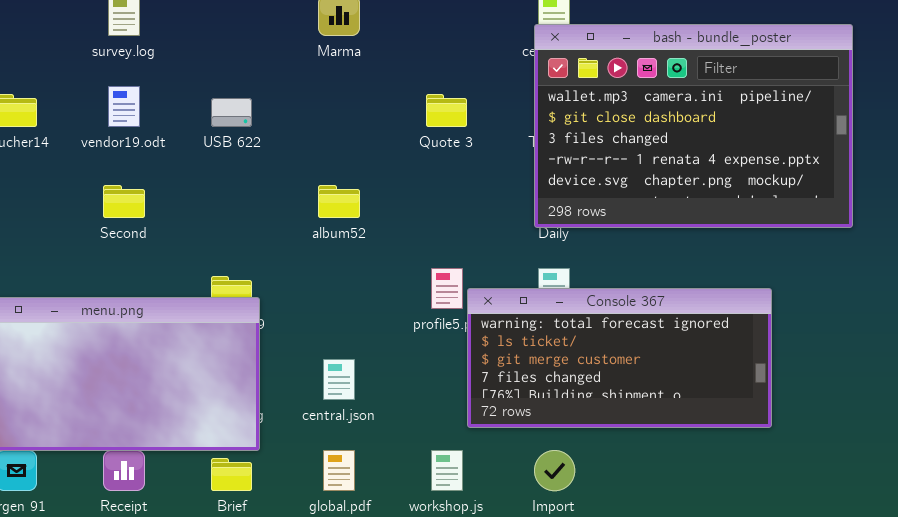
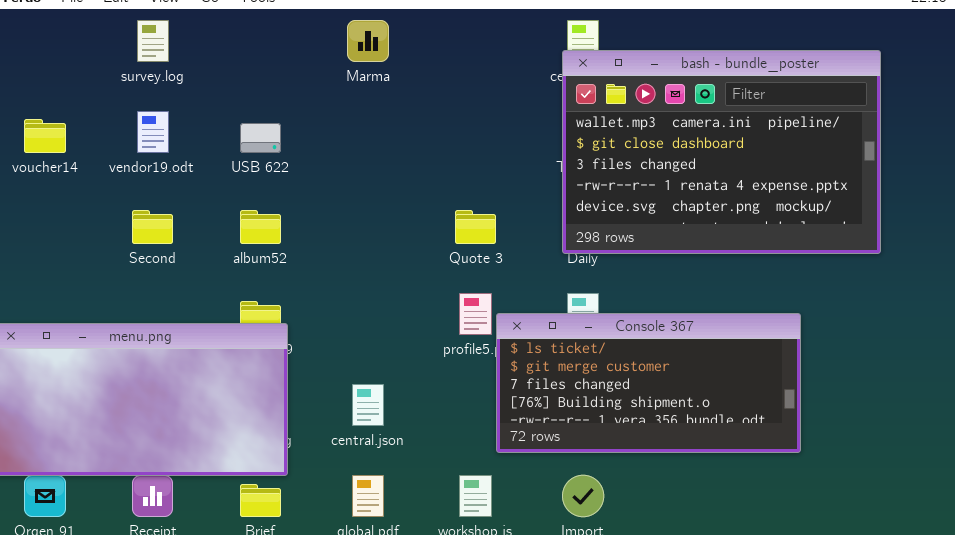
Quote 3: [426,94,467,127] -> [455,210,496,244], moved
album52: [318,185,360,218] -> [240,210,281,244], moved
Console 367: [467,288,772,428] -> [496,313,801,453], scrolled down 1 row

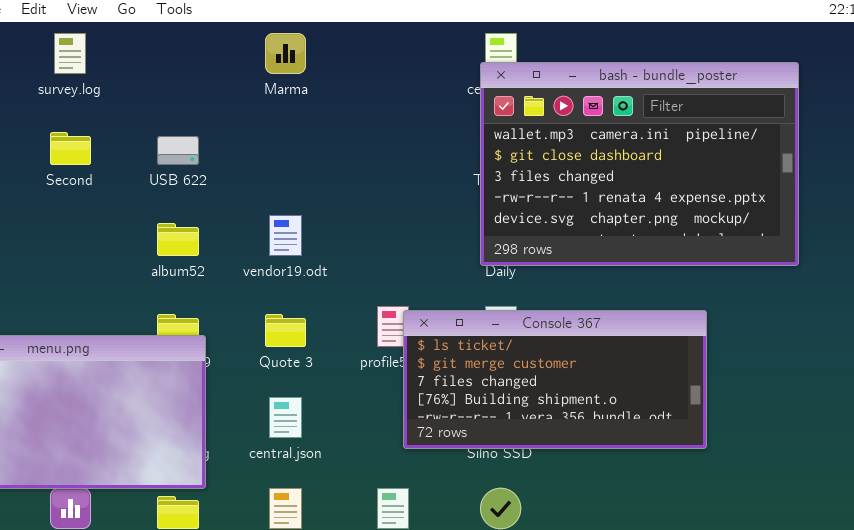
vendor19.odt: [137,111,169,153] -> [269,215,302,256], moved
Second: [132,210,173,244] -> [50,132,91,165], moved
Quote 3: [455,210,496,244] -> [265,314,306,347], moved
Console 367: [496,313,801,453] -> [403,310,707,449], moved

